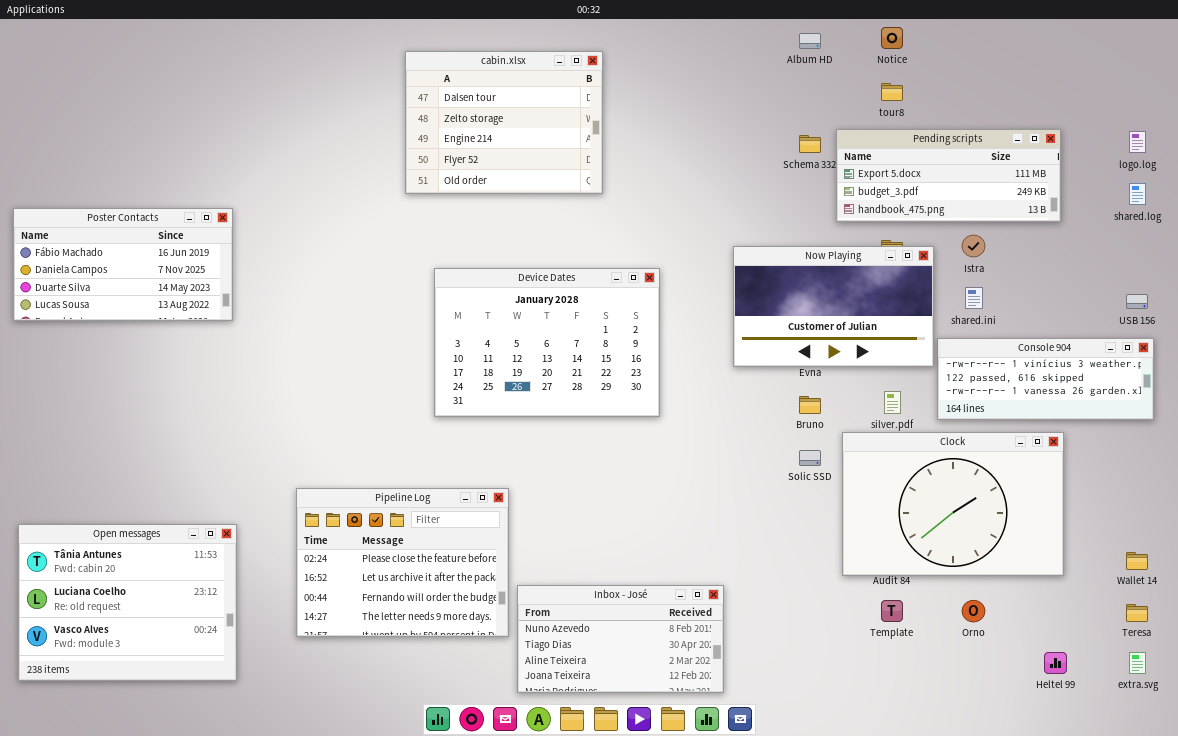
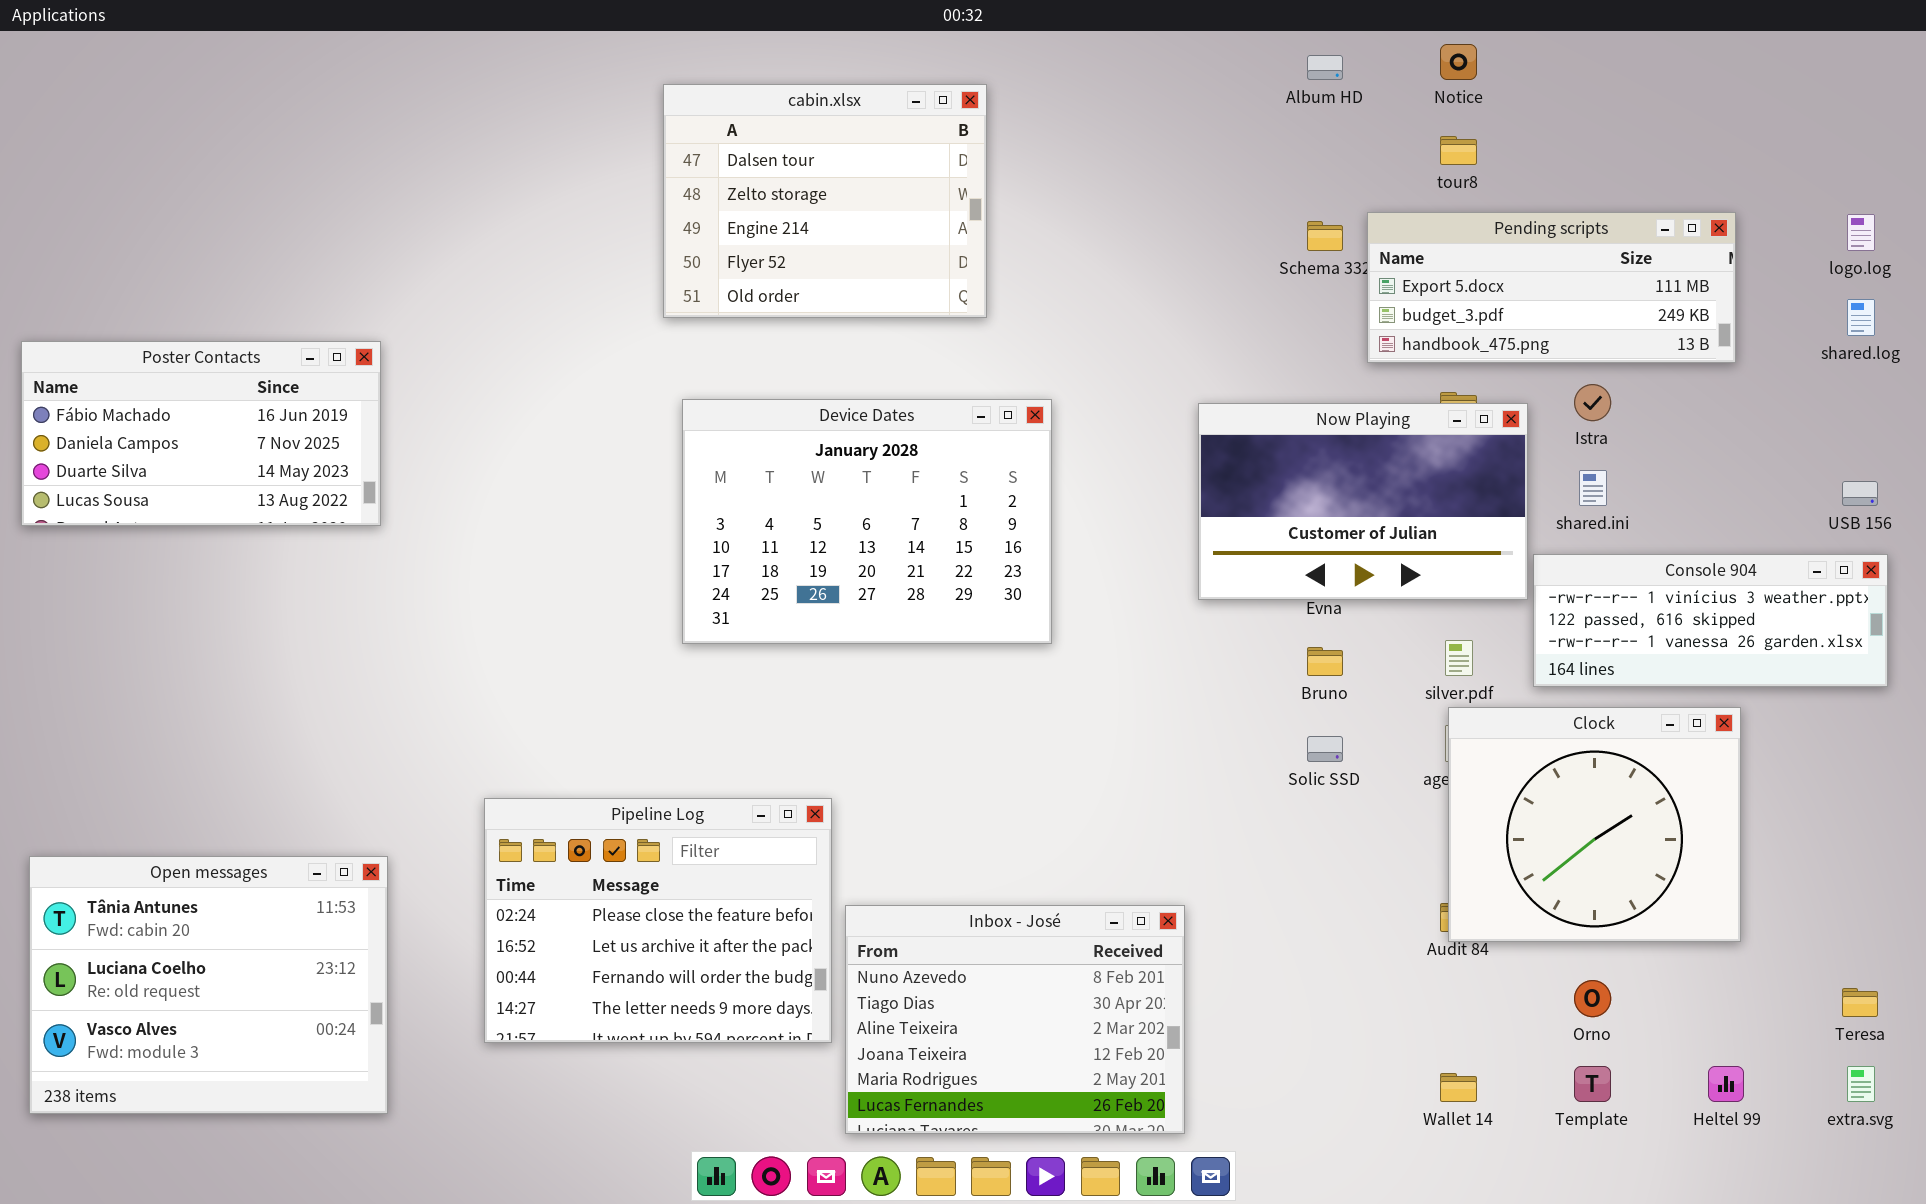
Device Dates: [434,268,660,417] -> [682,399,1052,644], moved
Clock: [842,432,1064,576] -> [1448,707,1741,942], resized
Wallet 14: [1126,552,1148,570] -> [1440,1073,1477,1102], moved
Inbox - José: [517,585,724,693] -> [845,905,1185,1134], resized
Template: [881,600,903,622] -> [1574,1066,1611,1102], moved

